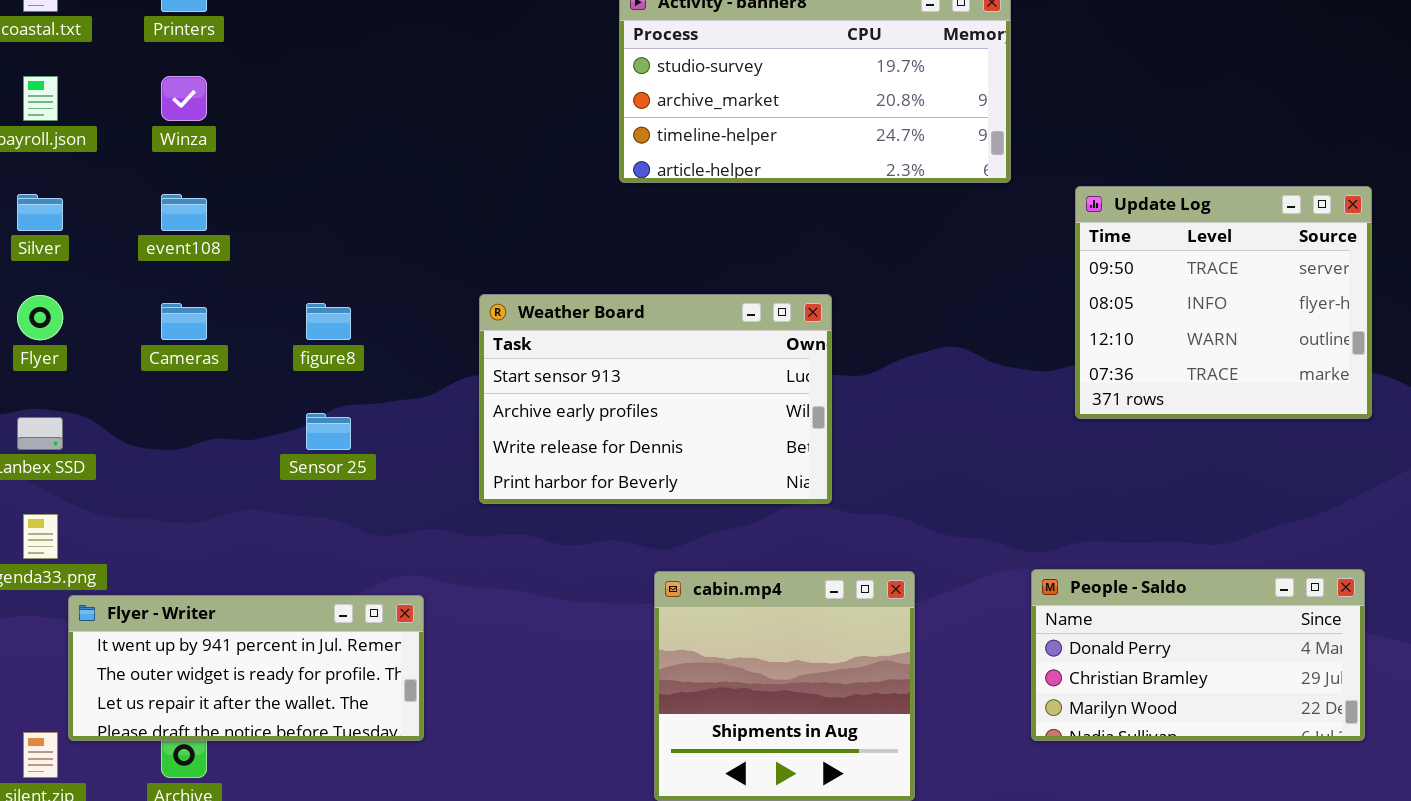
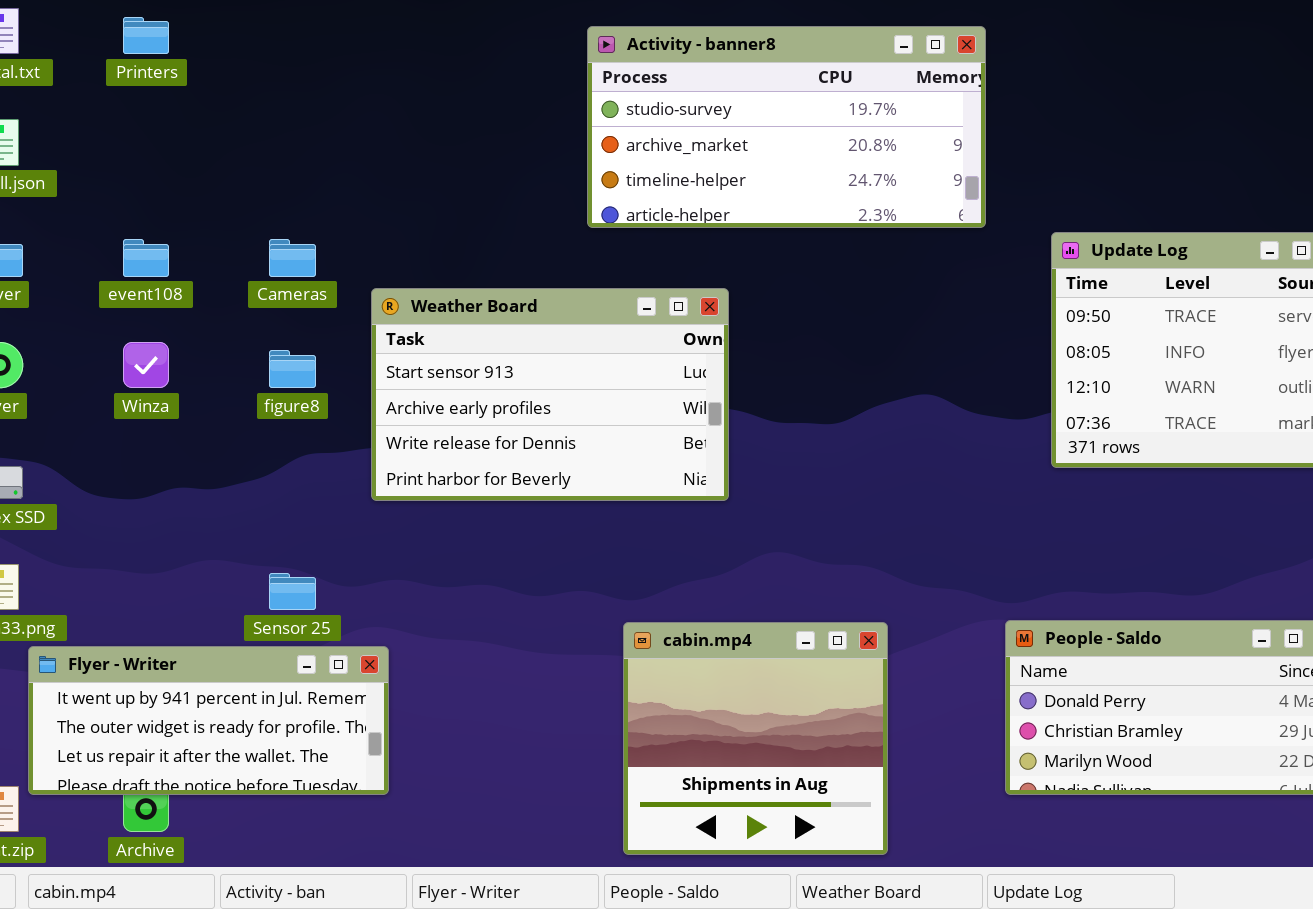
Winza: [161,76,207,121] -> [123,342,169,388], moved
Weather Board: [479,294,832,504] -> [371,288,729,501], moved
Cameras: [161,303,207,340] -> [269,239,316,277], moved
Sensor 25: [306,413,351,450] -> [269,573,316,610], moved

